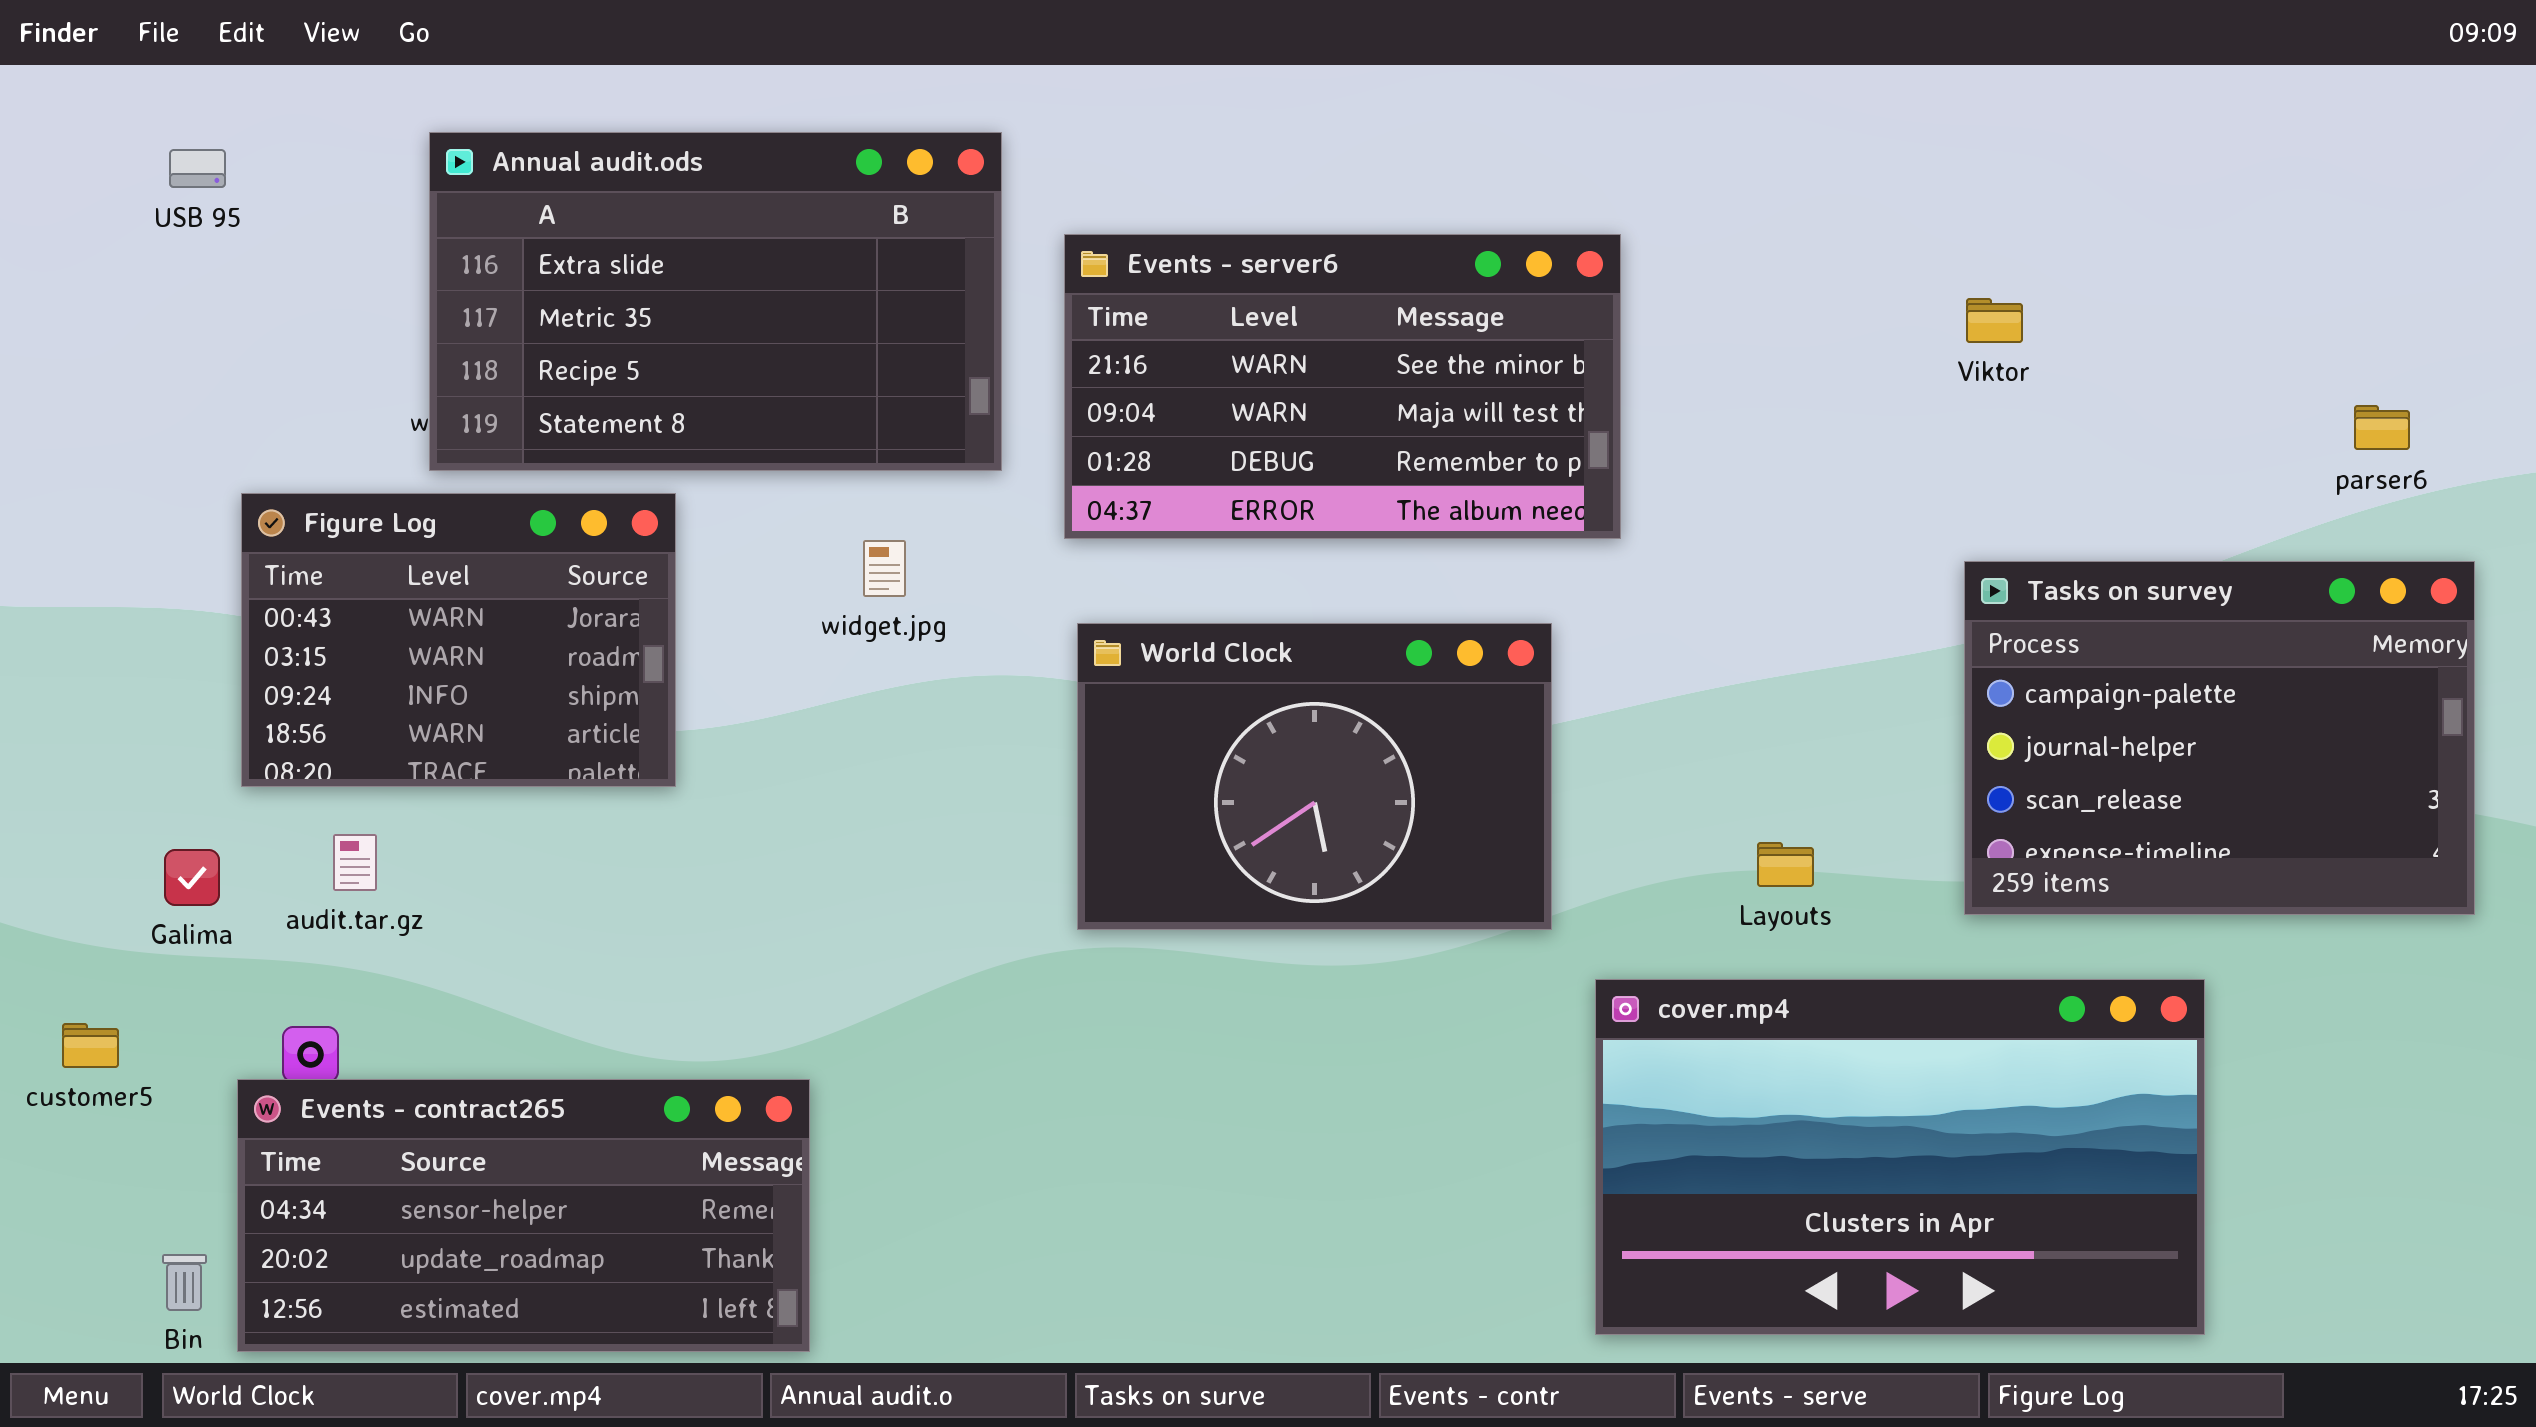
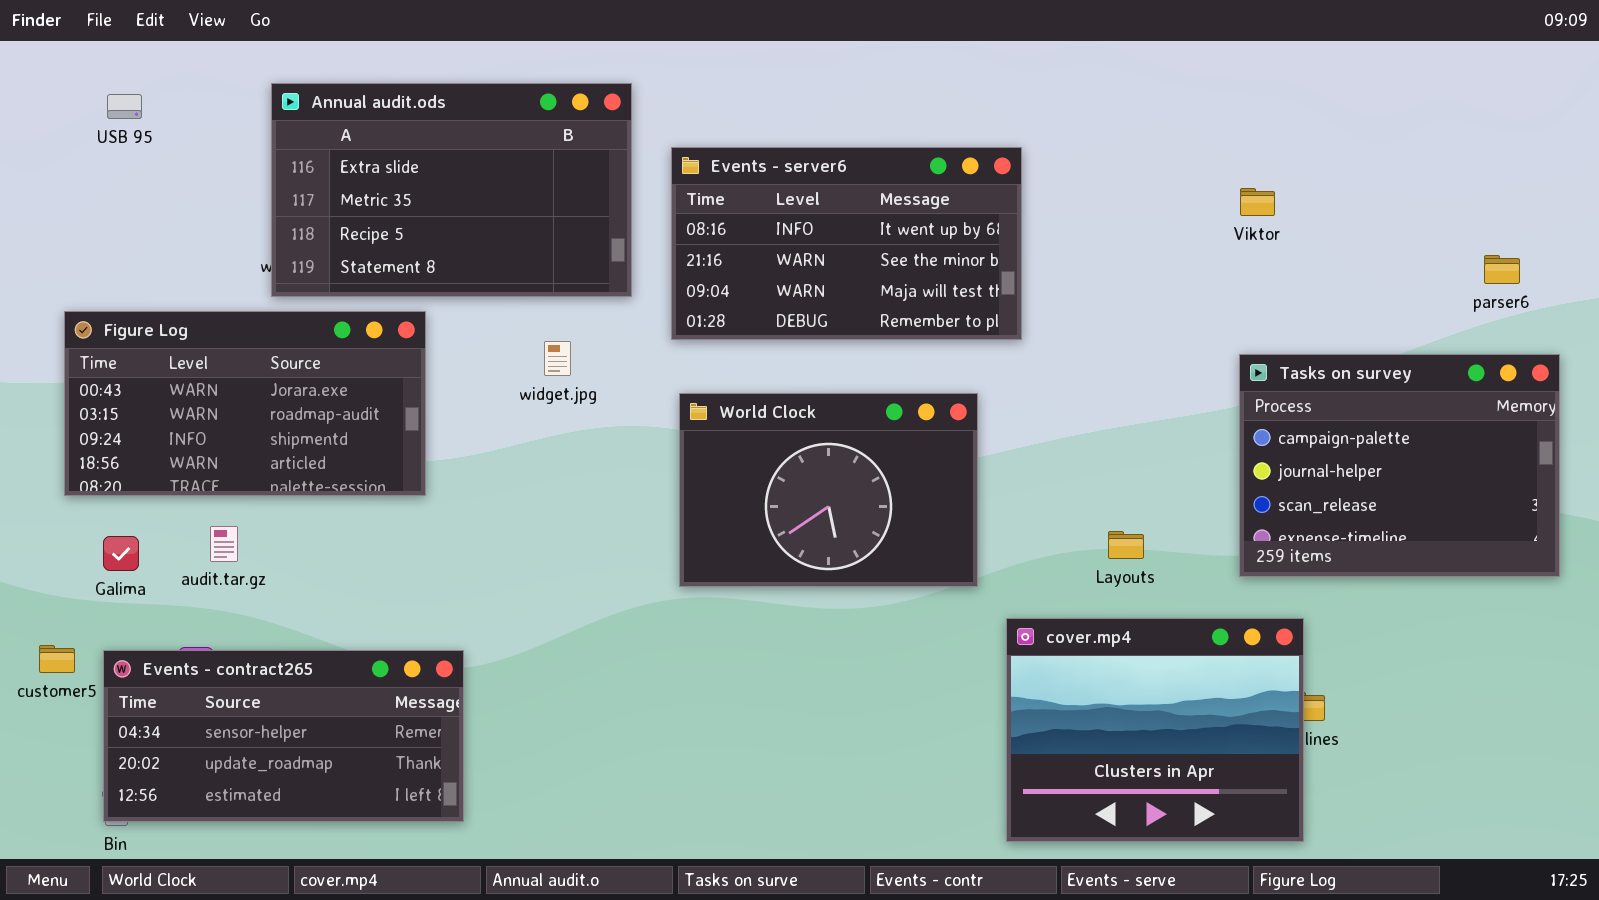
Events - server6: [1064,234,1621,539] -> [671,147,1022,340], scrolled up 1 row
Figure Log: [241,493,676,787] -> [64,311,426,496], resized
cover.mp4: [1595,979,2205,1335] -> [1006,618,1304,842], resized
Events - contract265: [237,1079,810,1352] -> [103,650,464,822], moved

